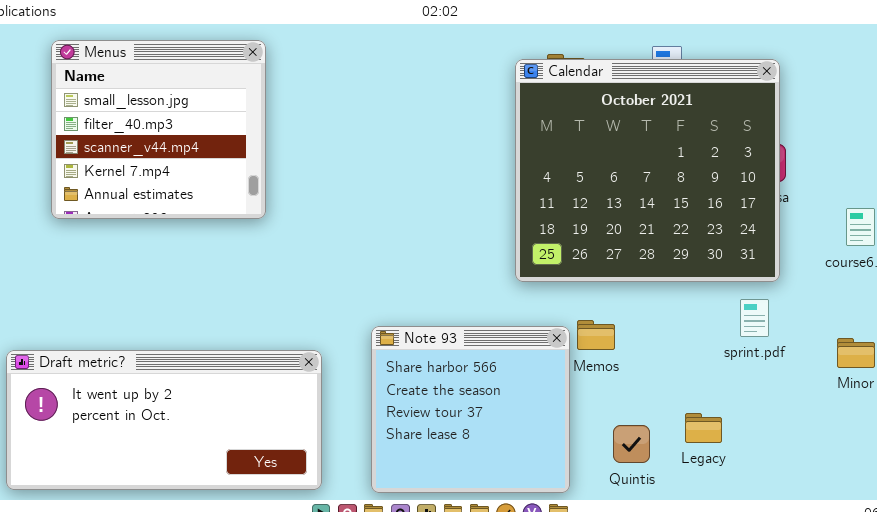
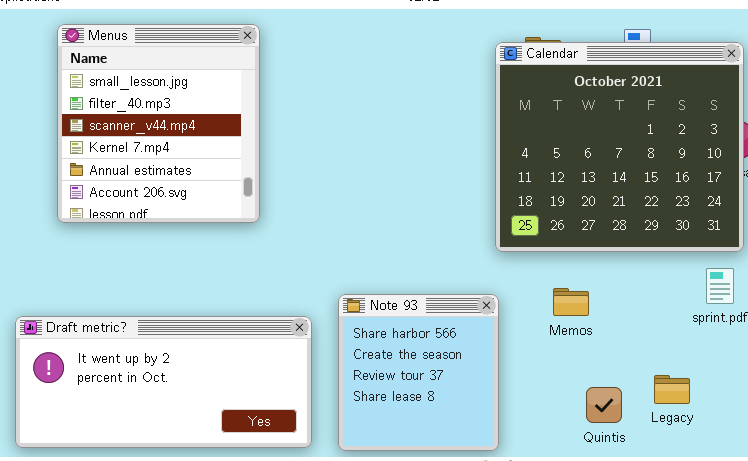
Menus: [51,40,266,219] -> [57,24,260,223], resized
Note 93: [371,326,570,493] -> [338,294,499,451], moved, resized

